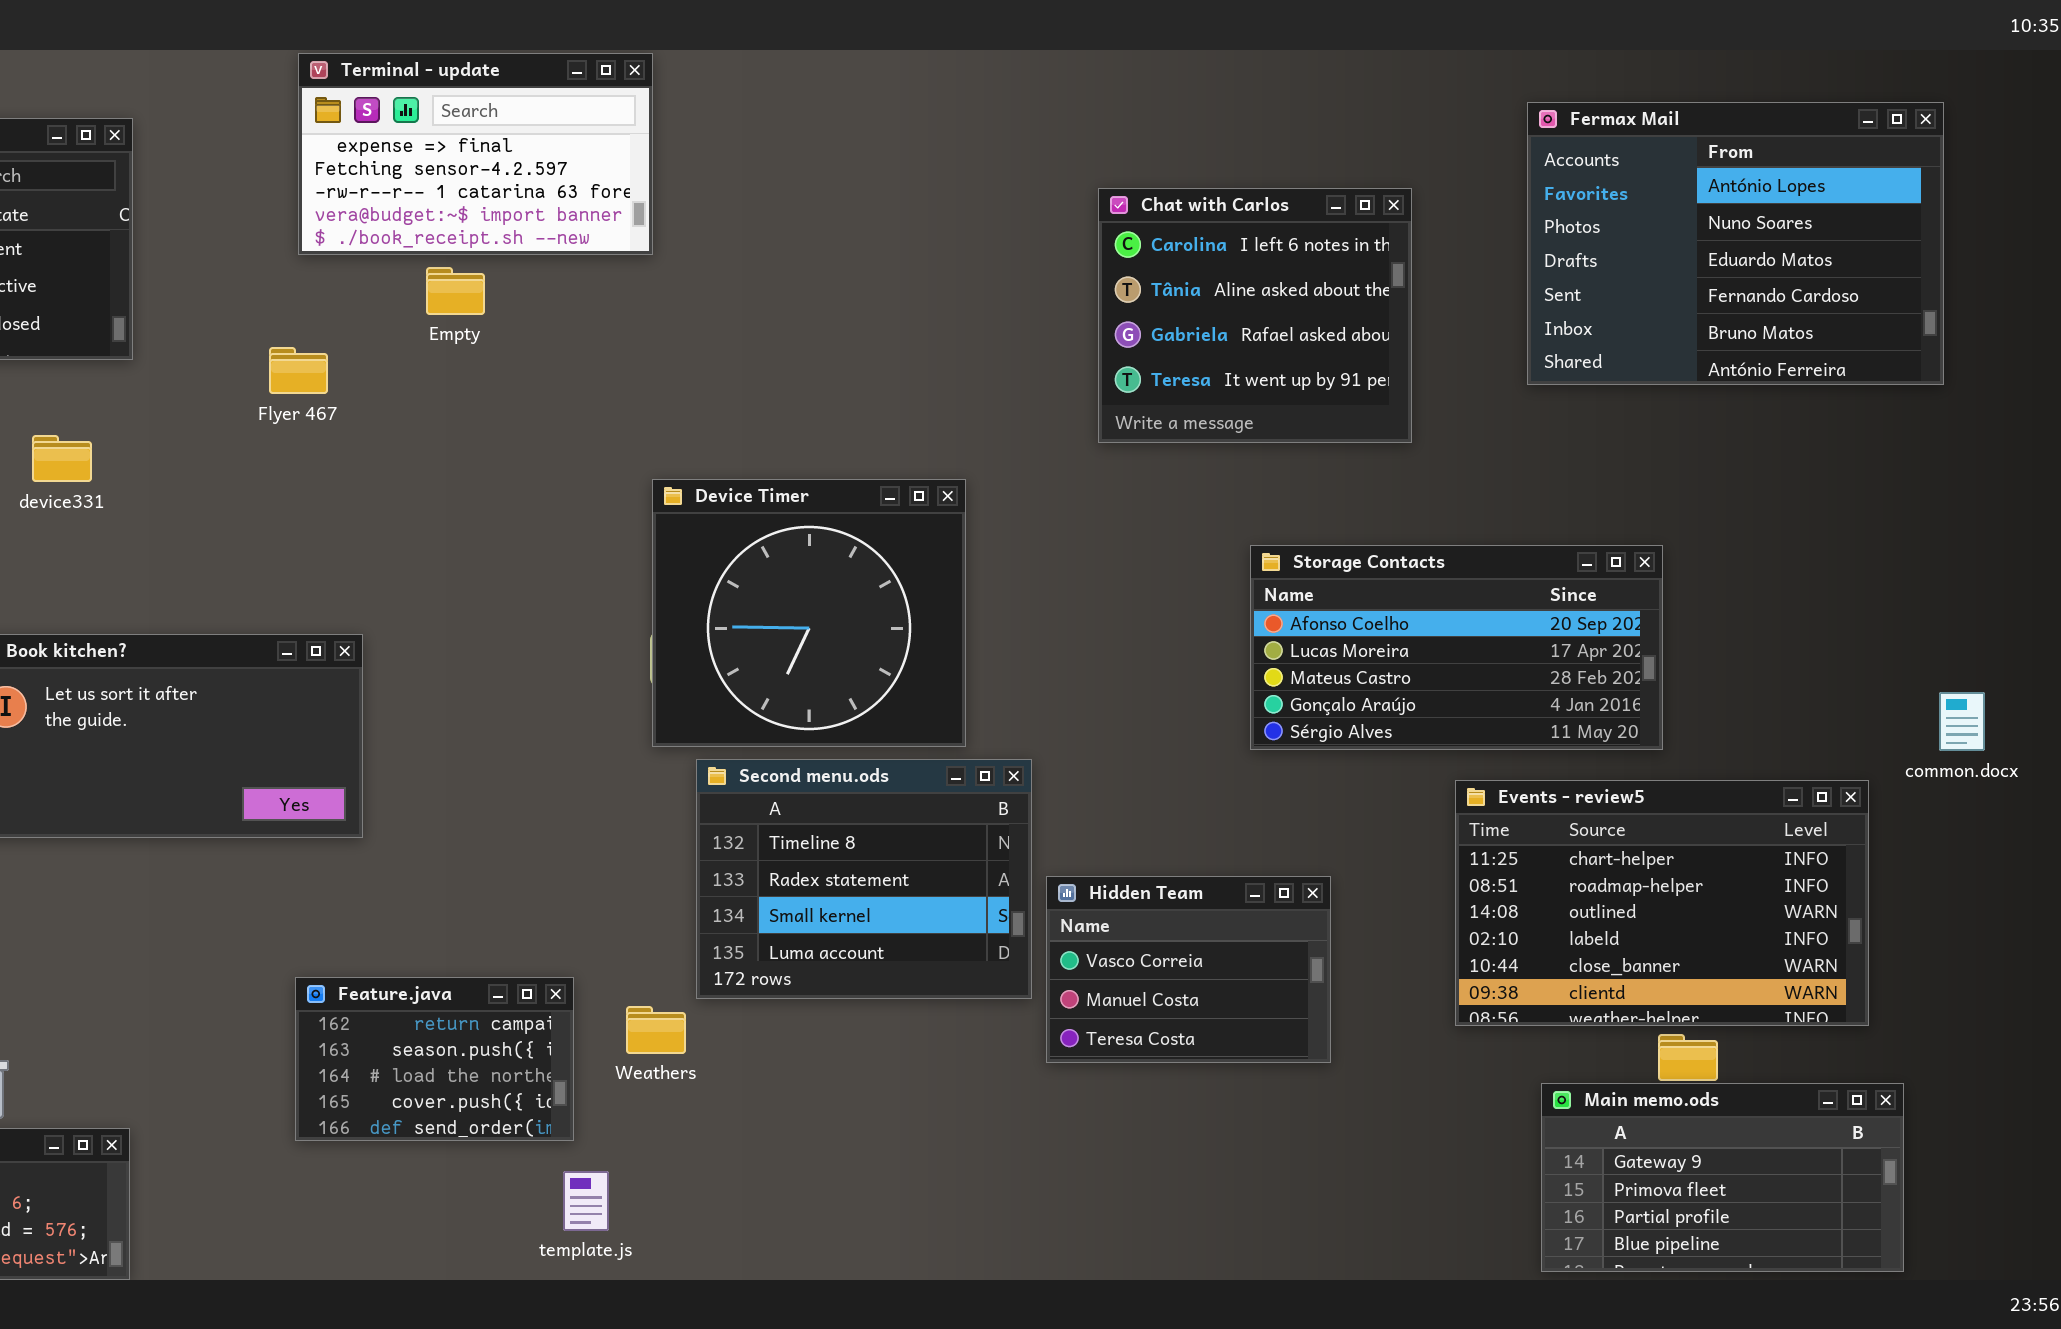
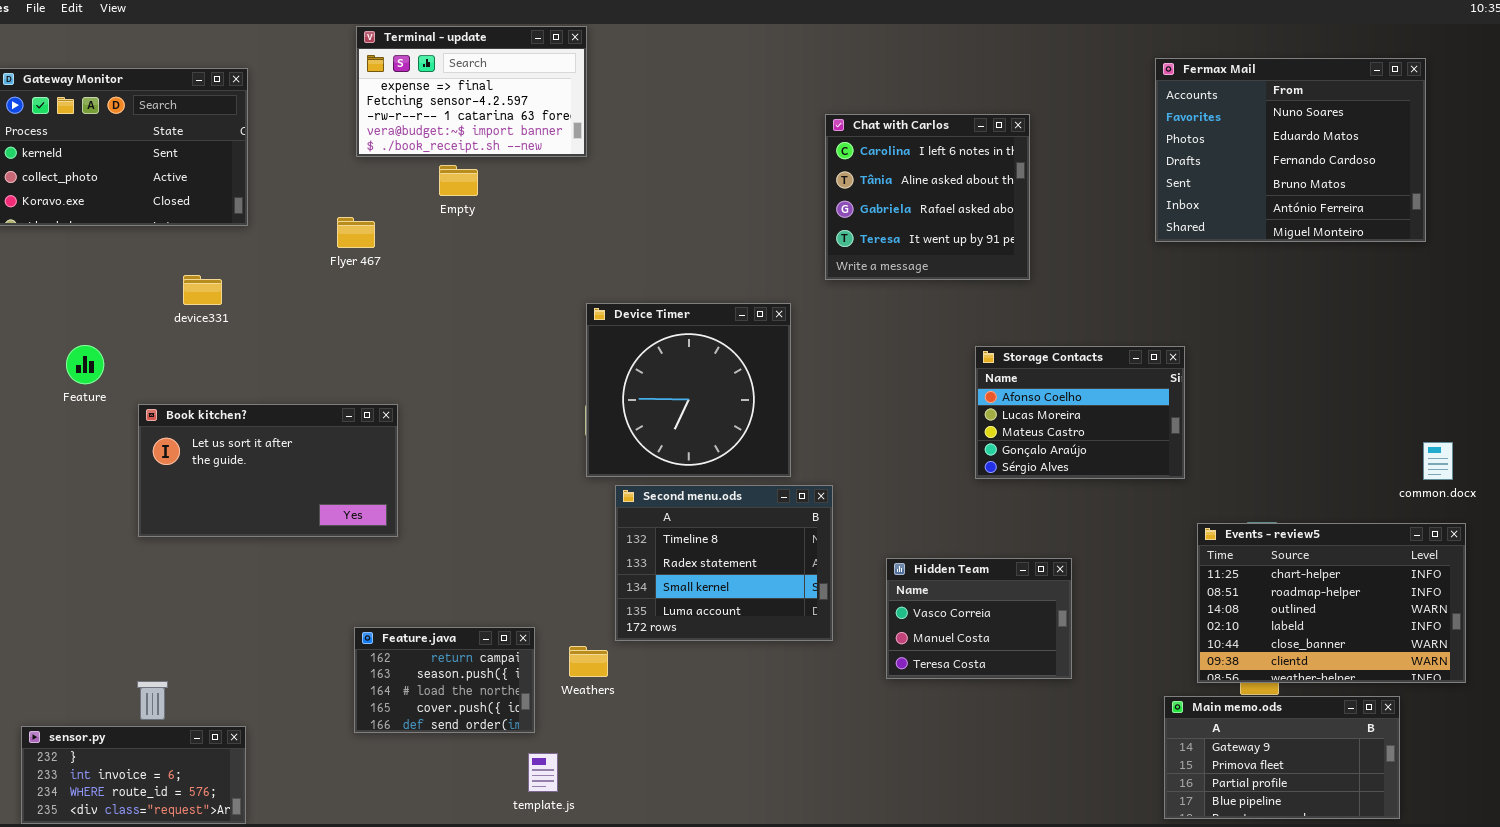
Fermax Mail: [1527,102,1944,385] -> [1155,58,1426,242], scrolled down 1 row
Chat with Carlos: [1098,188,1412,443] -> [825,114,1030,280], moved
Storage Contacts: [1250,545,1663,750] -> [975,346,1185,479], resized
Events - review5: [1455,780,1869,1026] -> [1197,523,1466,683], moved
Hidden Team: [1046,876,1331,1063] -> [886,558,1072,679], moved

